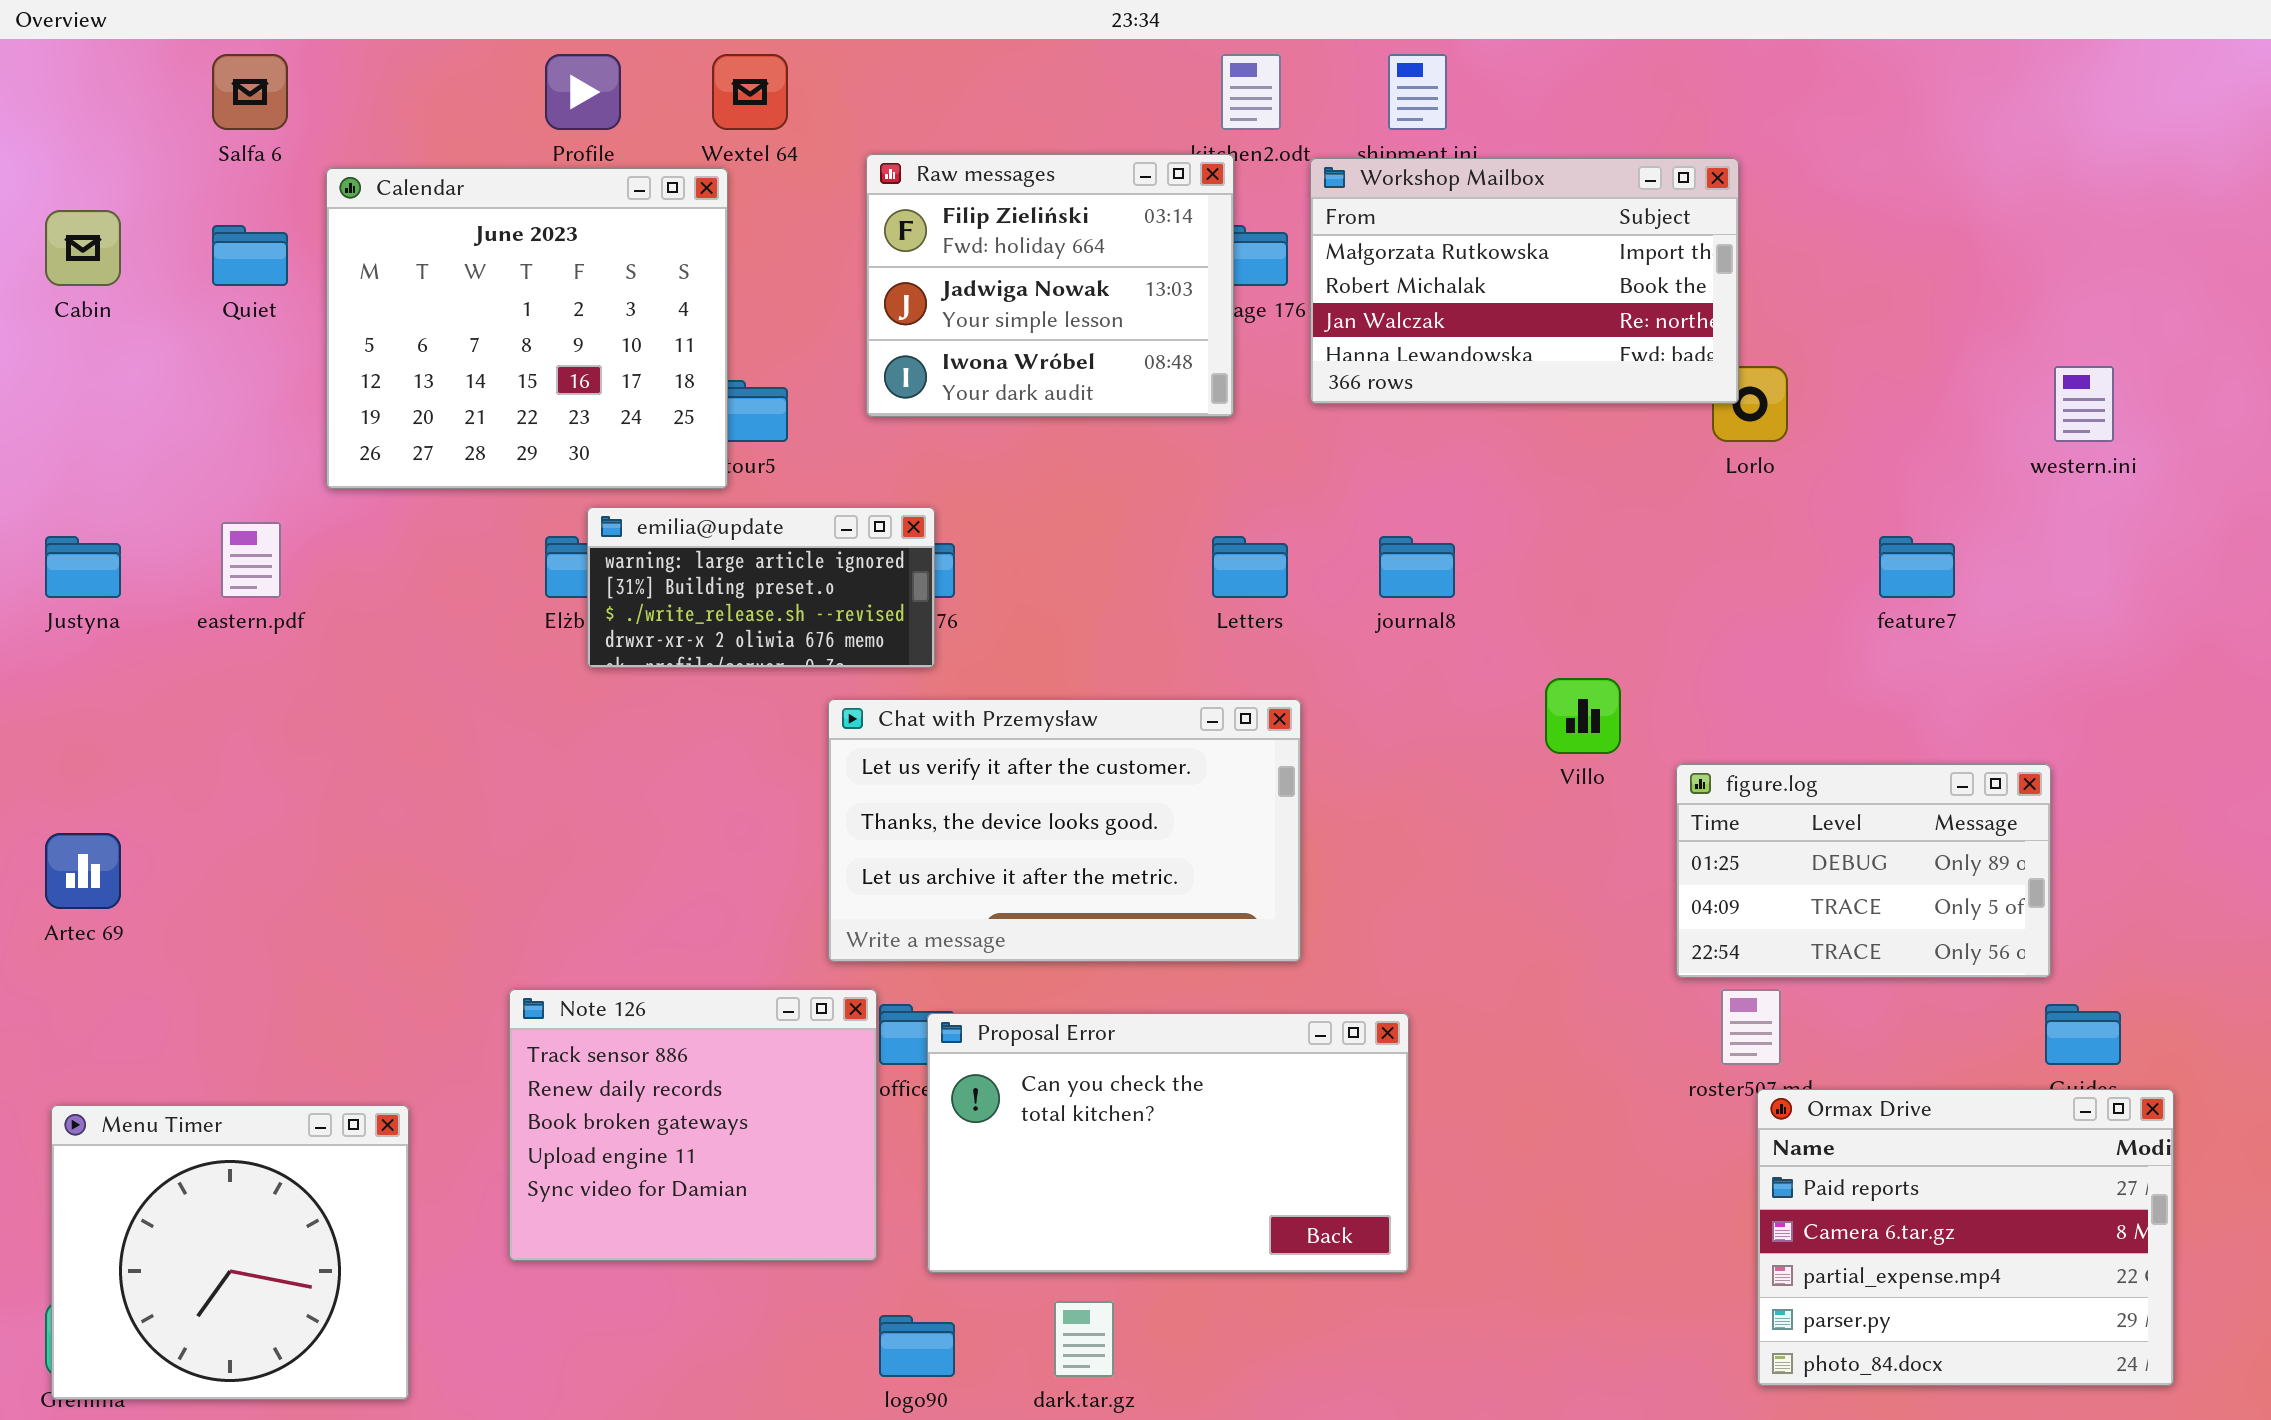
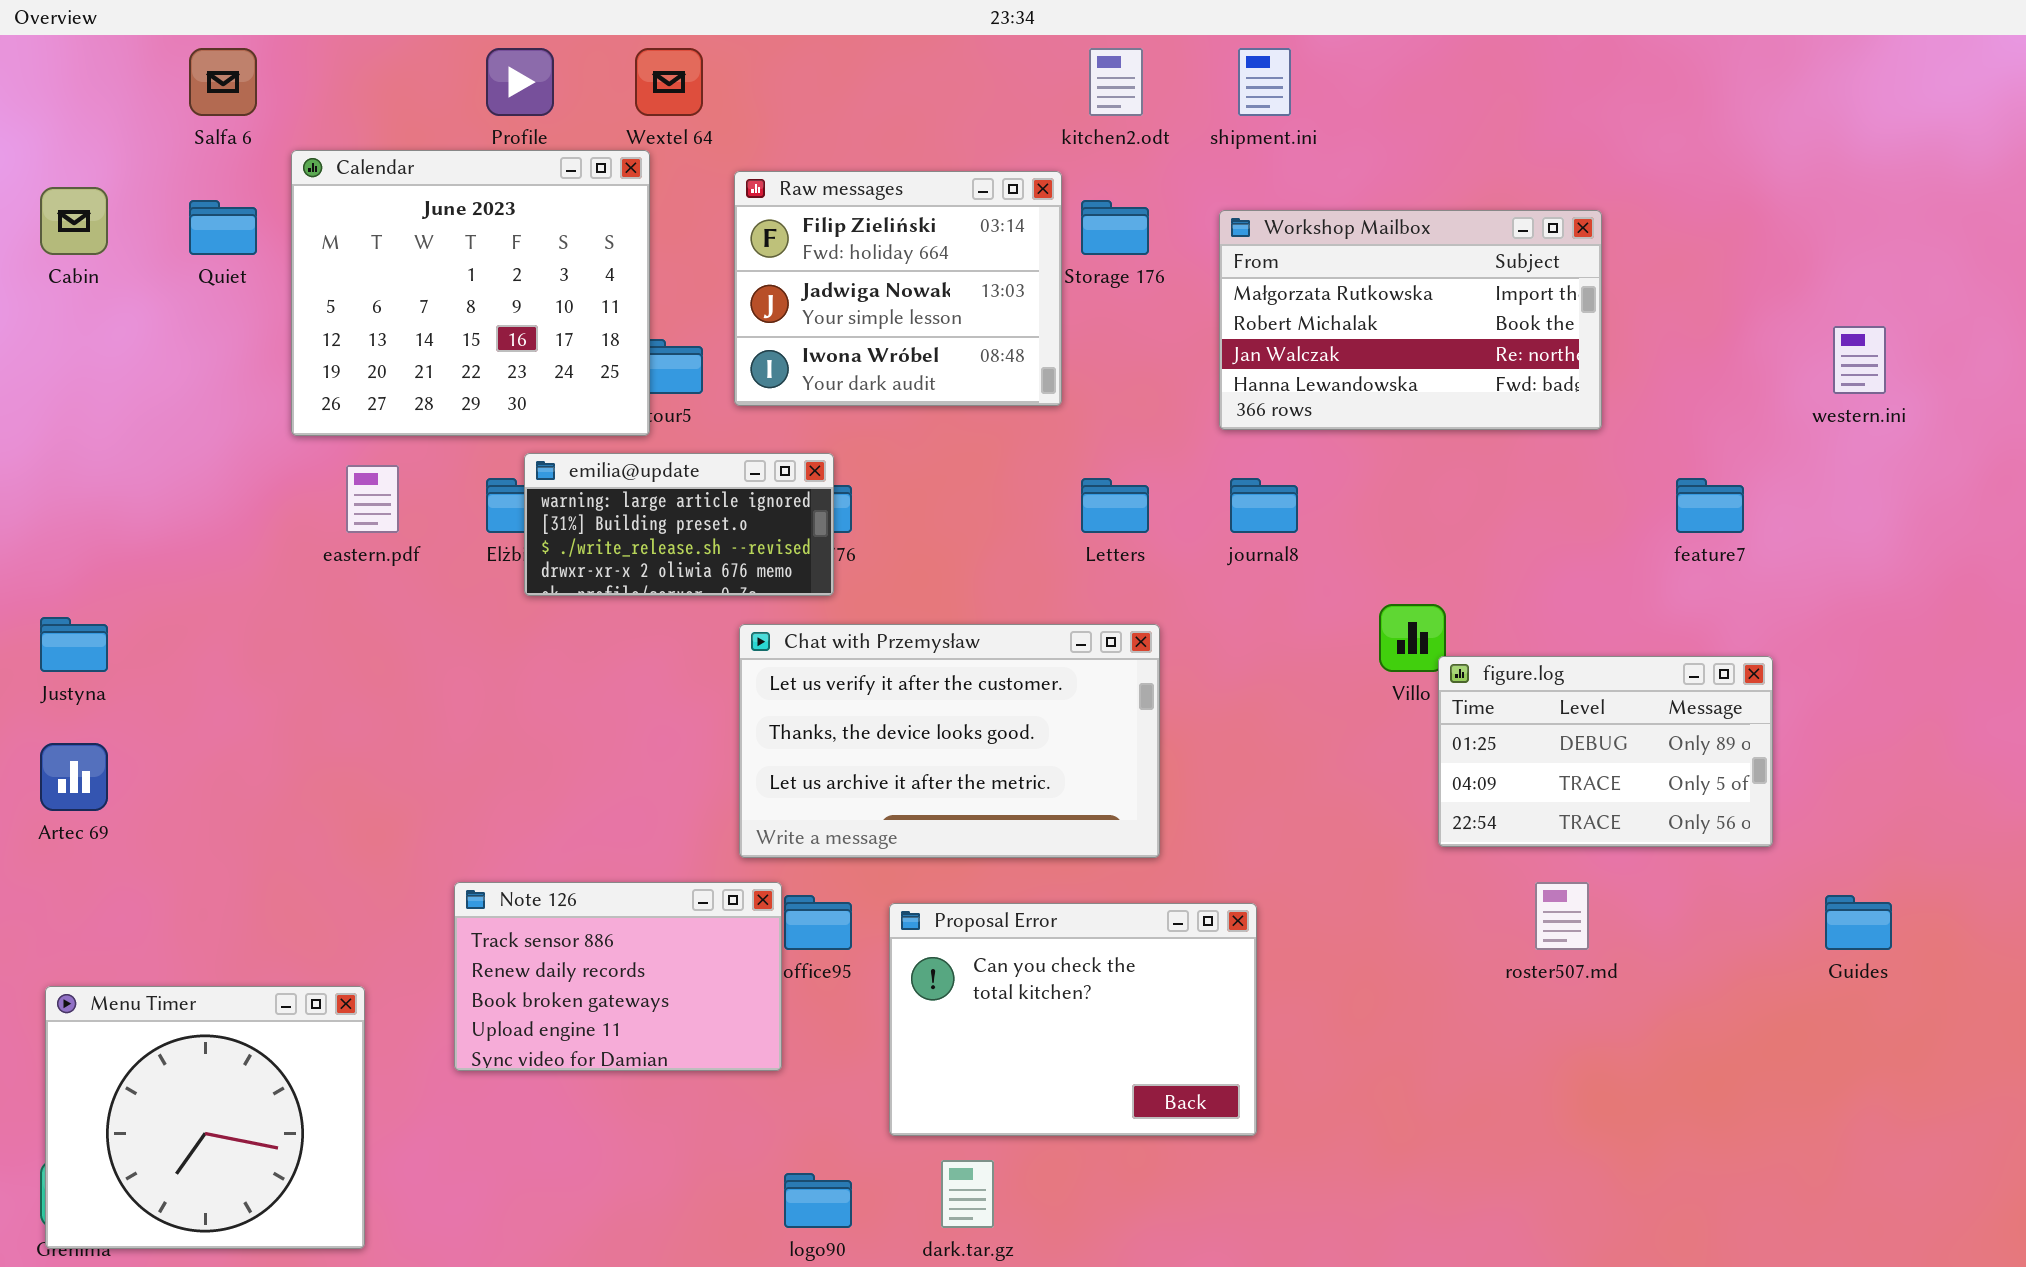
Raw messages: [866,154,1234,417] -> [734,171,1062,406], moved
Workshop Mailbox: [1310,158,1739,404] -> [1219,210,1602,430], moved
eastern.pdf: [221,522,281,598] -> [346,465,399,533], moved
Justyna: [45,536,121,598] -> [40,617,108,672], moved
figure.log: [1676,764,2051,978] -> [1438,656,1773,847], moved
Note 126: [509,989,877,1261] -> [454,882,782,1071], resized
Proposal Error: [927,1013,1409,1273] -> [889,903,1257,1136], resized
Ormax Drive: [1757,1089,2174,1386] -> none, closed

